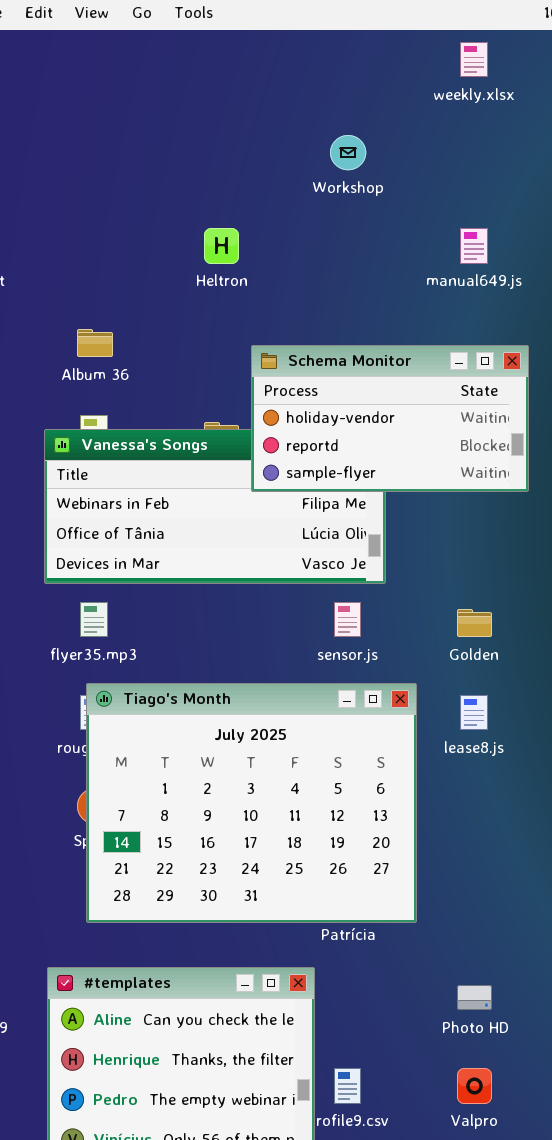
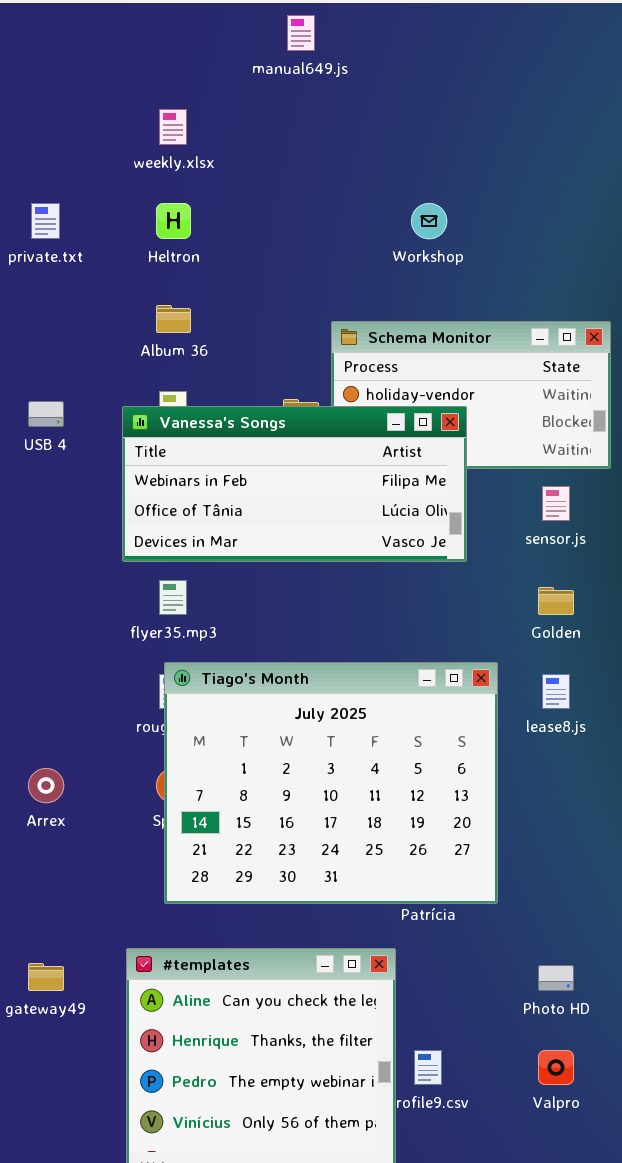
weekly.xlsx: [460,42,488,77] -> [159,109,187,145], moved
Workshop: [330,135,366,170] -> [411,203,447,239], moved
Heltron: [204,228,239,264] -> [156,203,191,239], moved
manual649.js: [460,228,488,264] -> [287,15,315,51], moved
Vanessa's Songs: [44,429,386,584] -> [122,406,467,562], raised
sensor.js: [334,602,361,637] -> [542,486,570,521], moved

